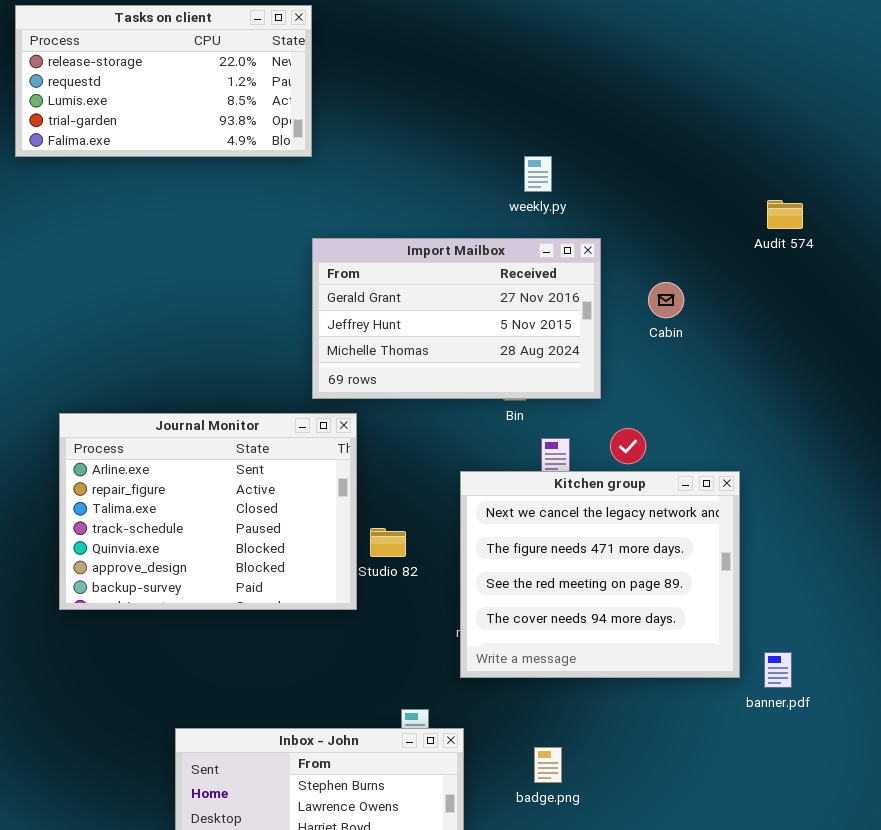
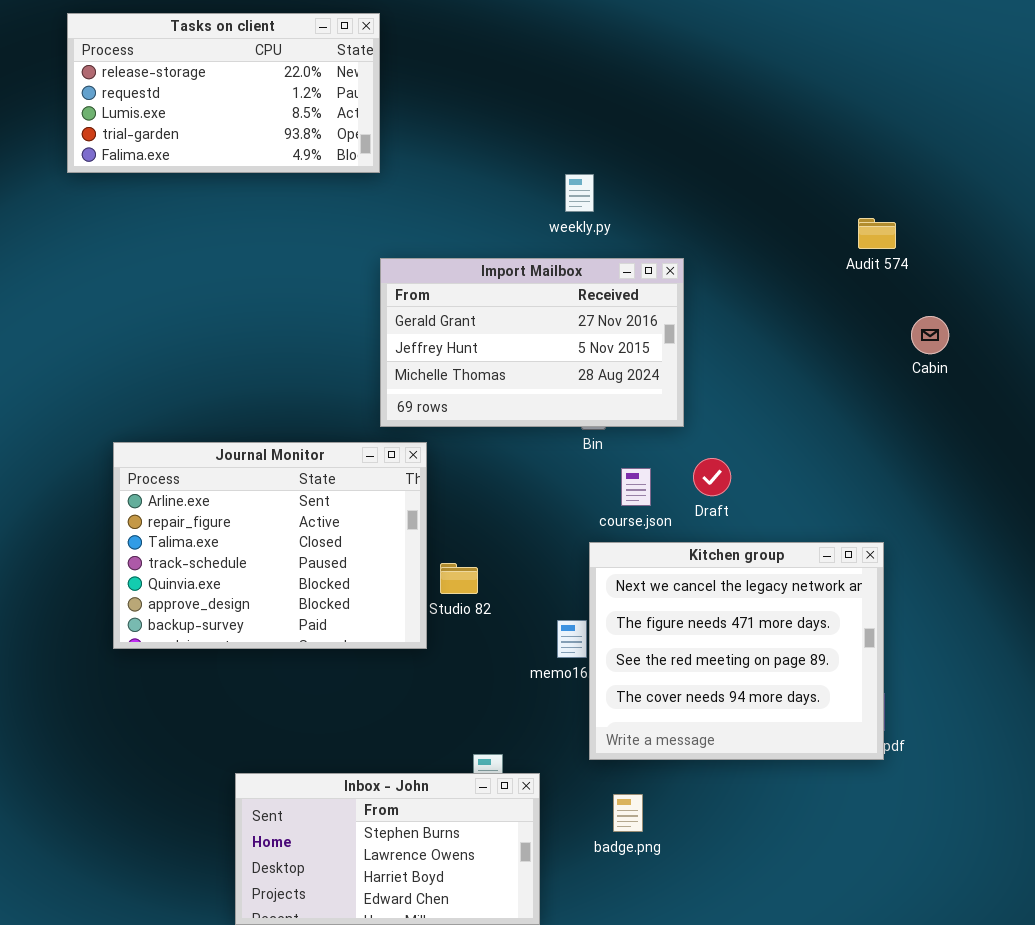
weekly.py: [524,156,552,192] -> [565,174,594,212], moved
Cabin: [648,282,684,318] -> [911,316,949,354], moved
Kitchen group: [460,471,740,678] -> [589,542,884,760], moved

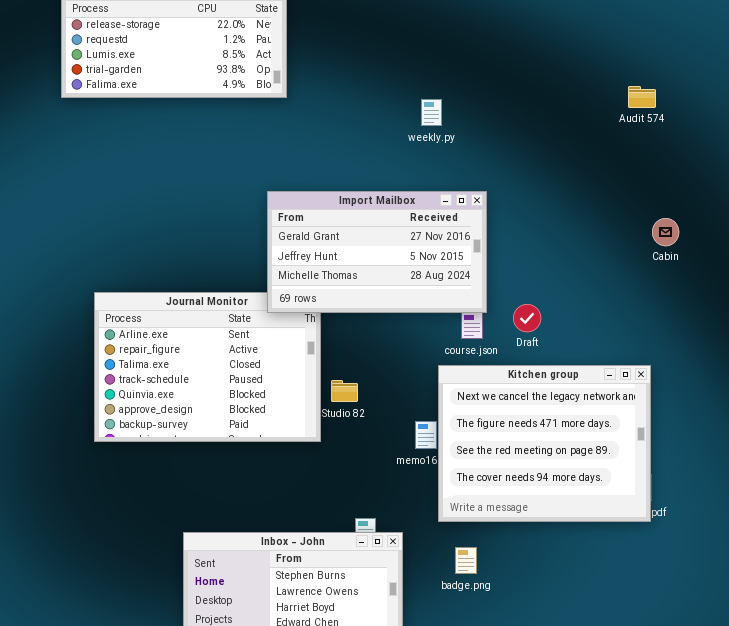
Audit 574: [858,218,896,249] -> [628,86,656,108], moved
Import Mailbox: [380,258,684,427] -> [267,191,487,313], moved
Cabin: [911,316,949,354] -> [652,218,679,246], moved

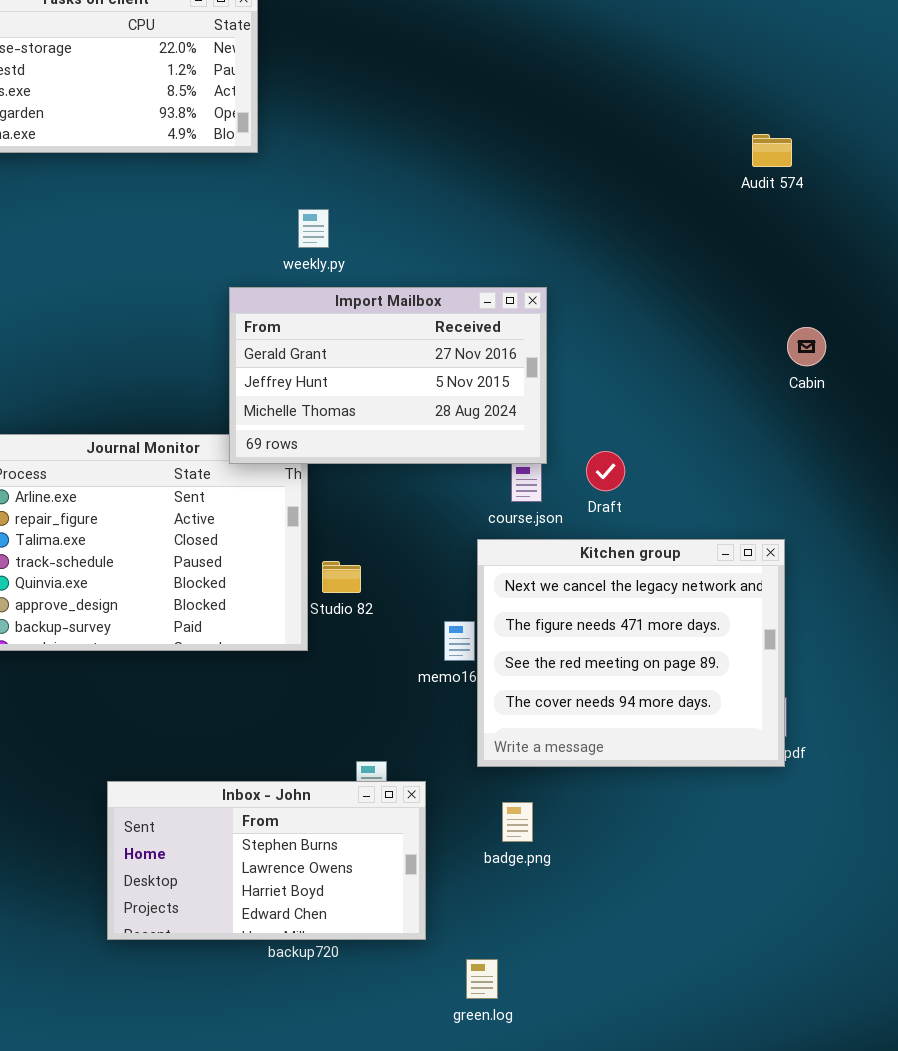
weekly.py: [421,99,442,126] -> [298,209,329,248], moved

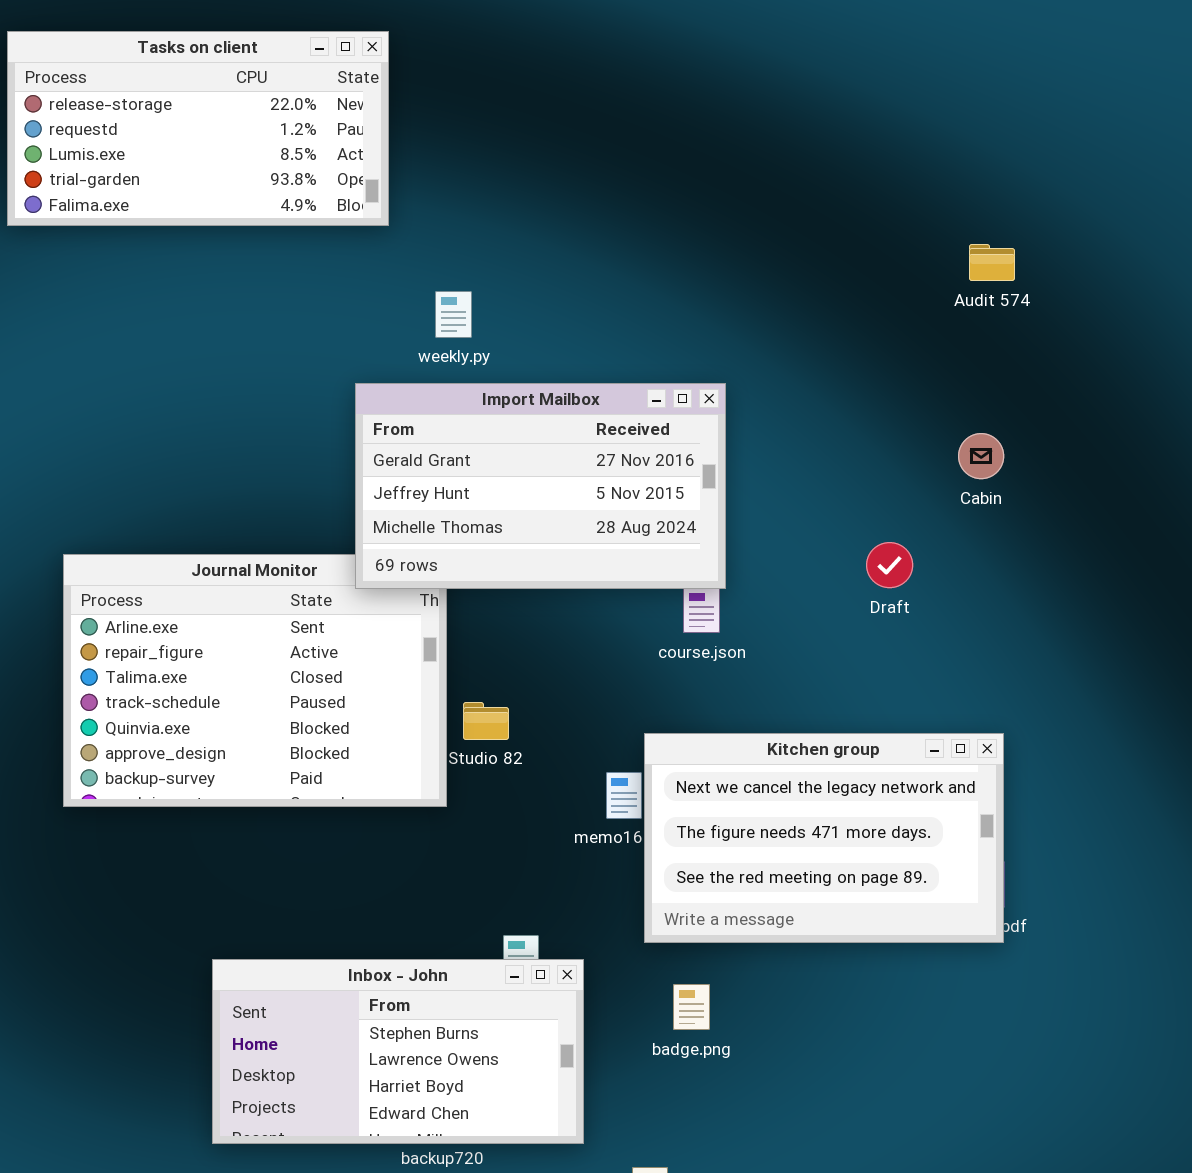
Audit 574: [752,134,792,167] -> [969,244,1015,281], moved
Cabin: [787,327,826,366] -> [958,433,1004,479], moved
Draft: [586,451,625,491] -> [866,542,913,588], moved
Kitchen group: [477,539,785,767] -> [644,733,1004,943], resized

